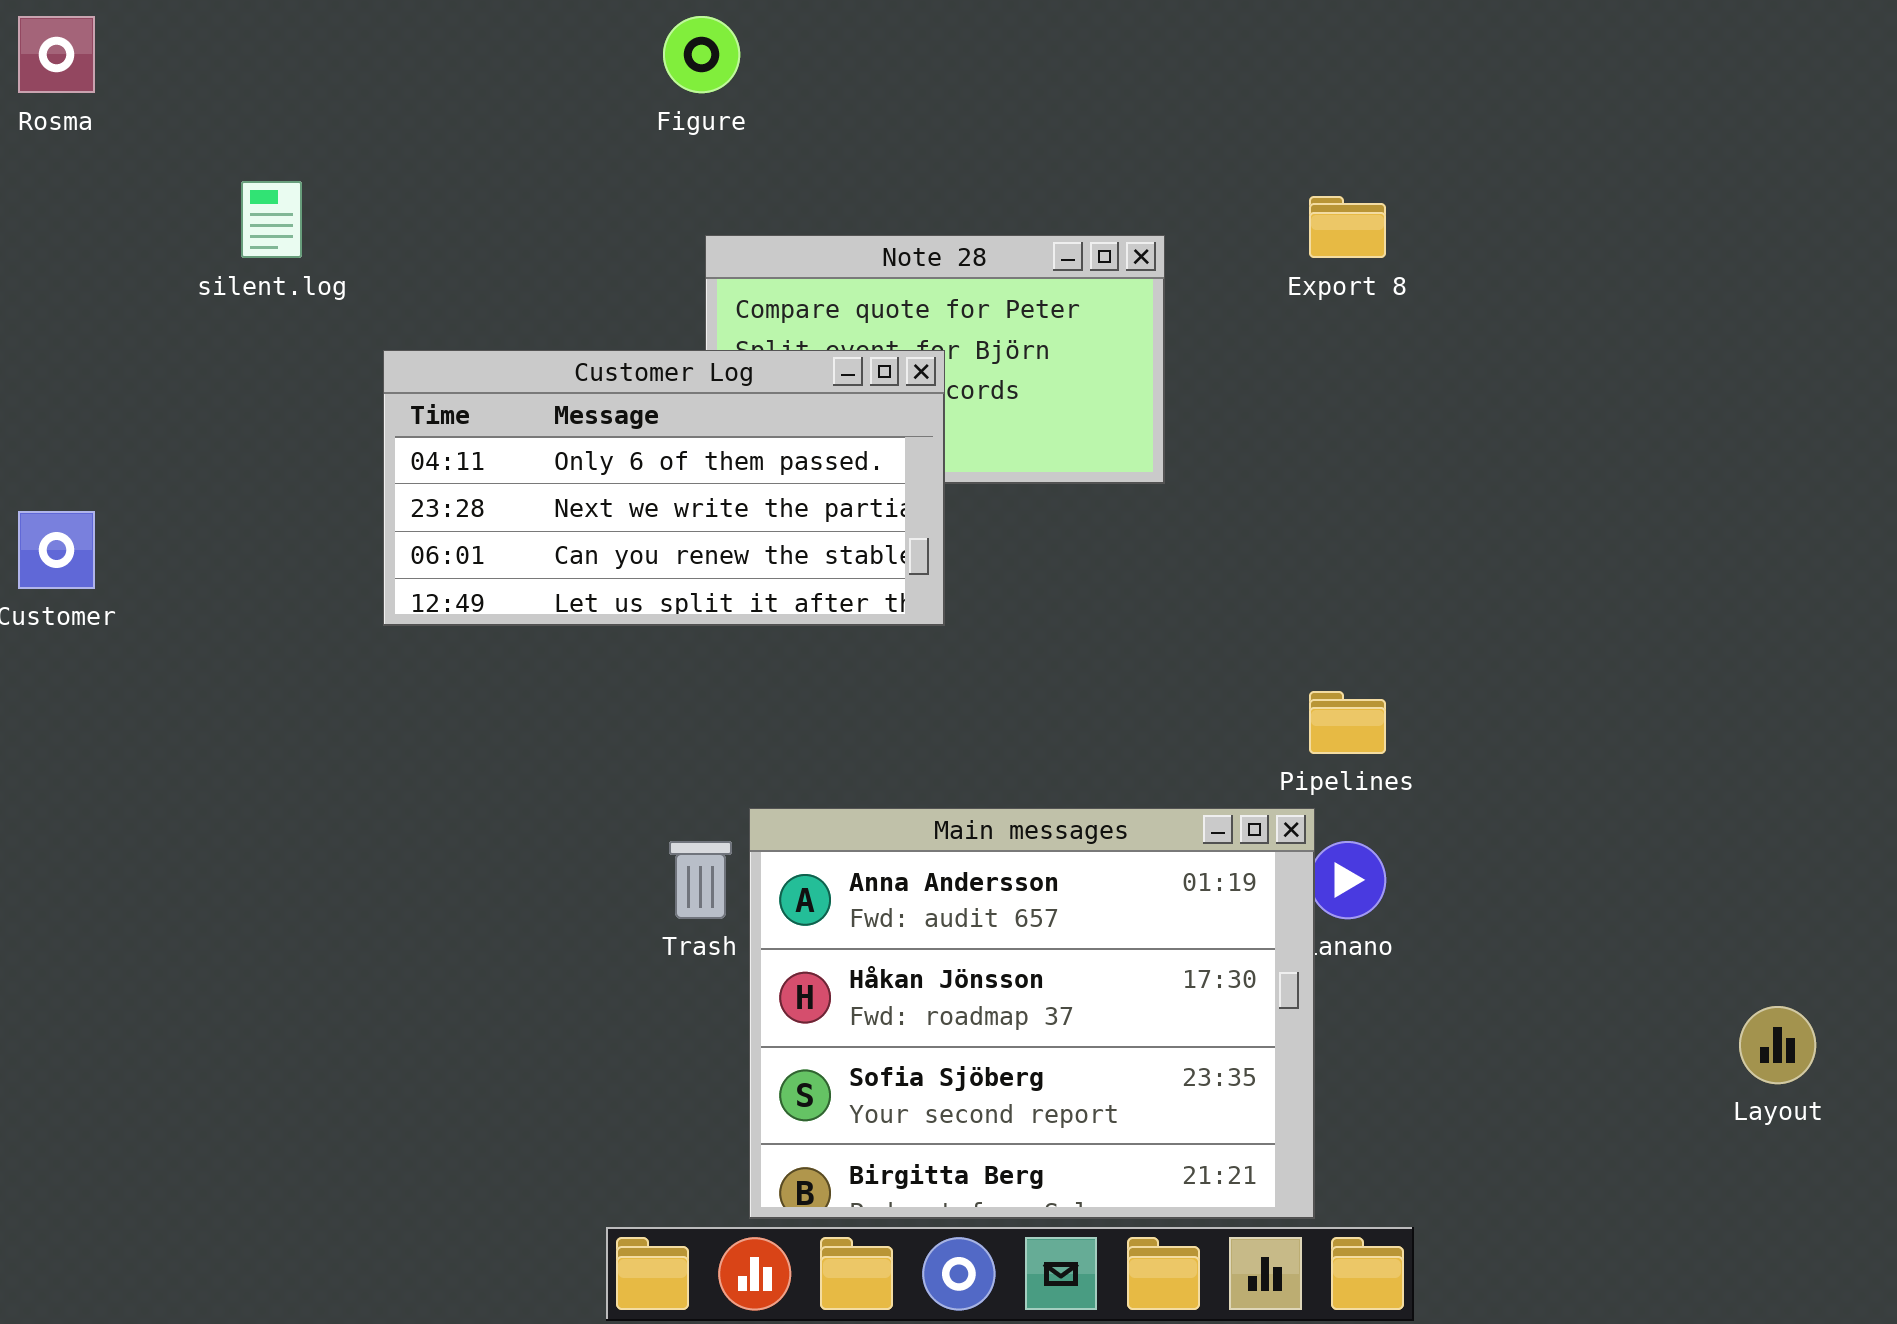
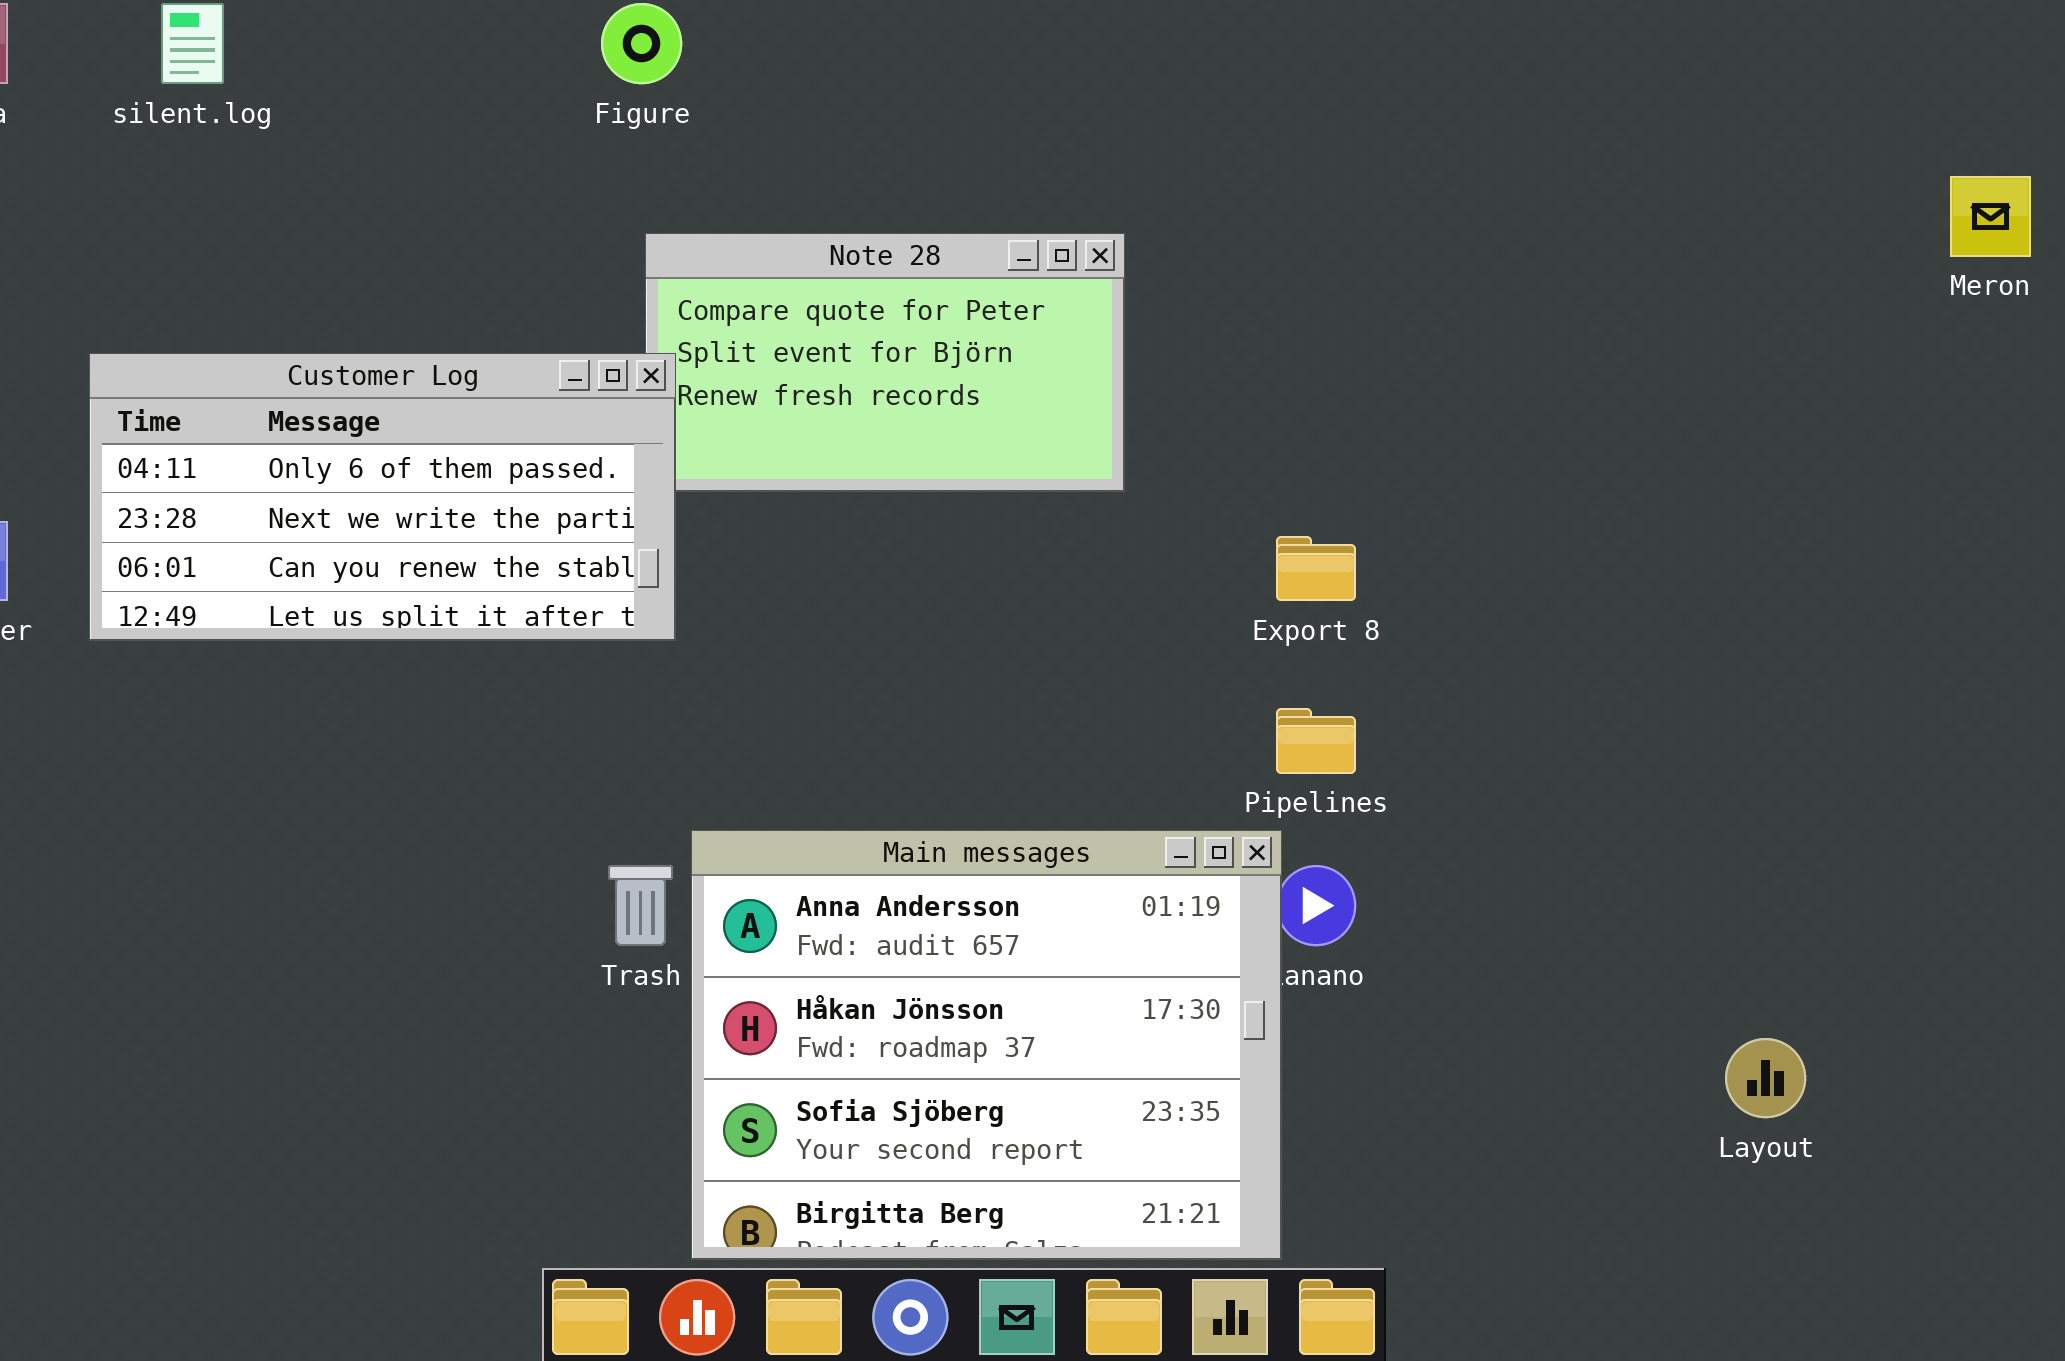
silent.log: [241,181,302,258] -> [161,3,224,84], moved
Export 8: [1309,196,1386,258] -> [1276,536,1356,601], moved
Customer Log: [383,350,945,626] -> [89,353,676,641], moved

